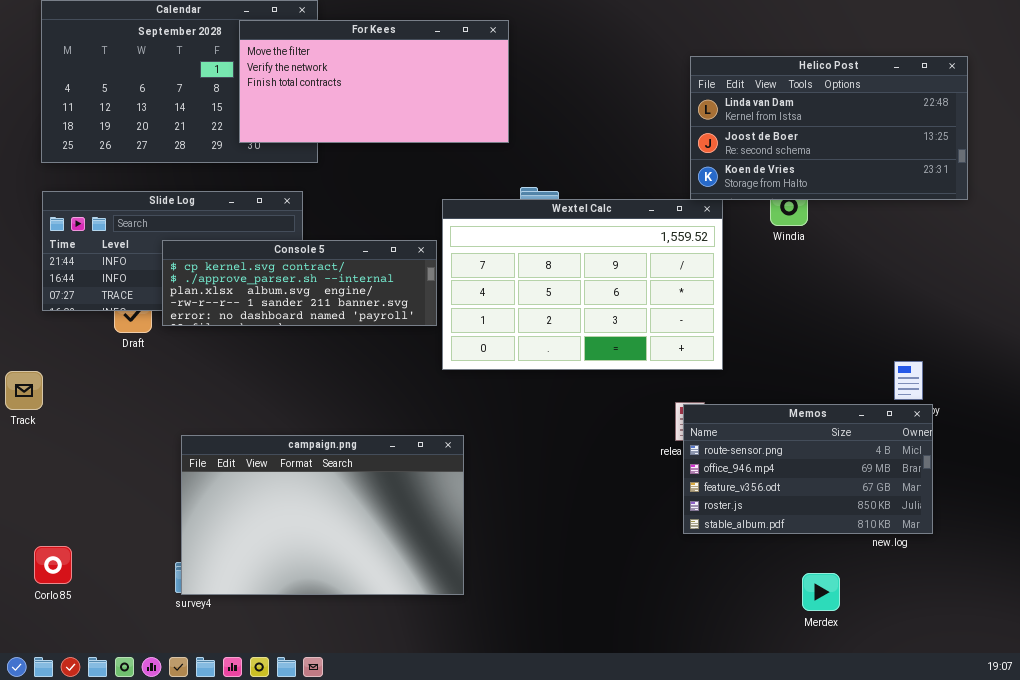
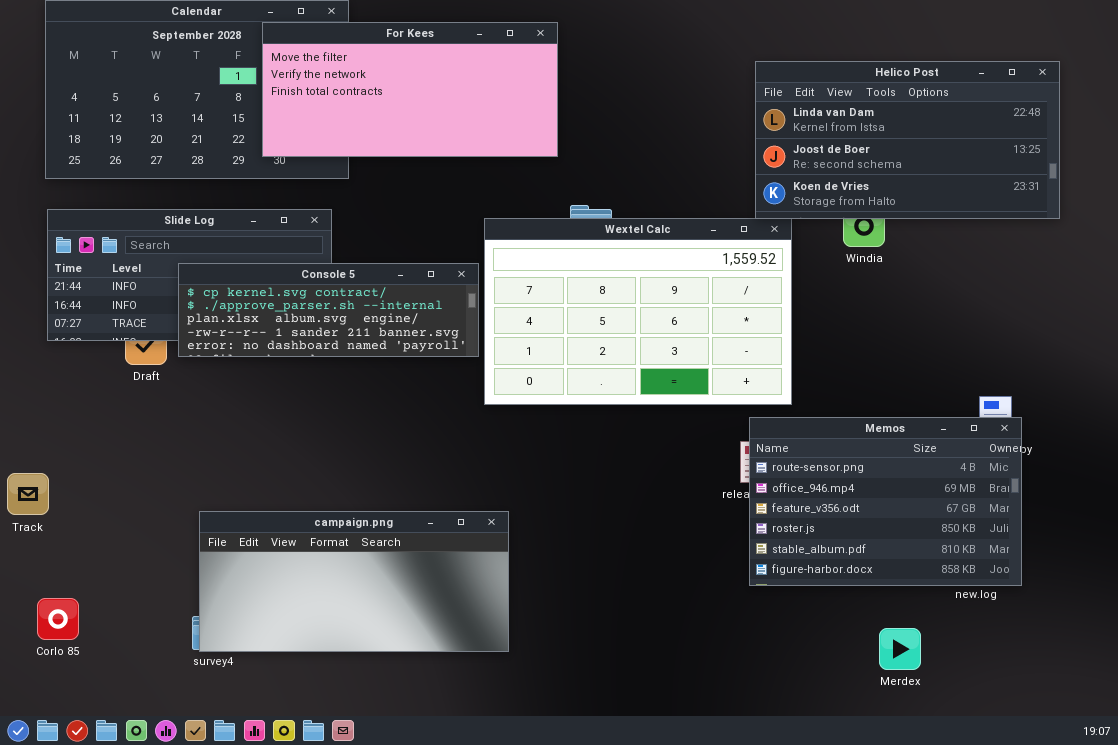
Track: [5,371,43,410] -> [7,473,49,515], moved
Memos: [683,404,933,534] -> [749,417,1022,586], resized
campaign.png: [181,435,464,595] -> [199,511,509,652], resized

